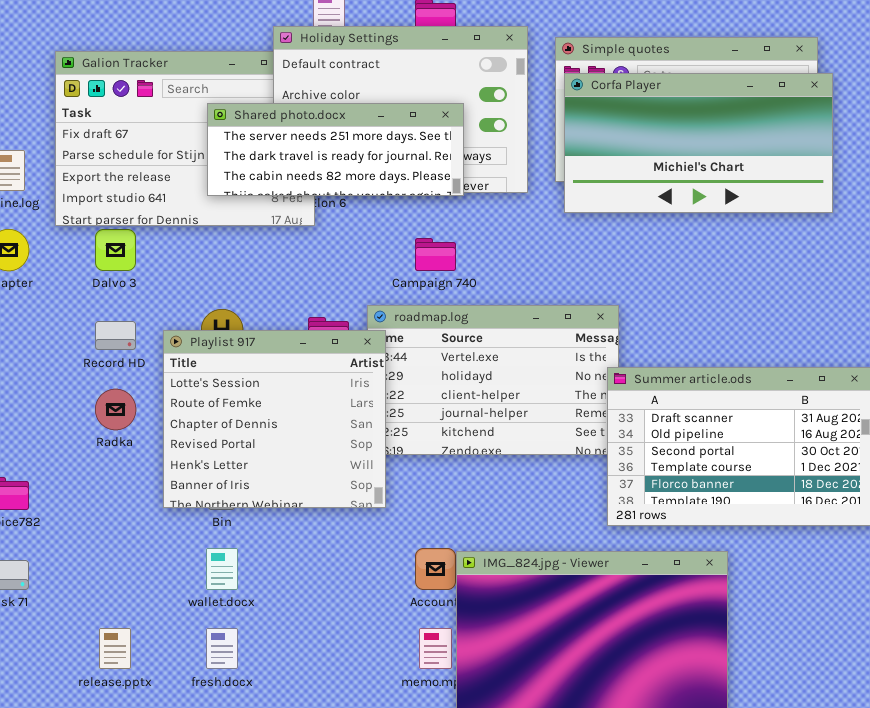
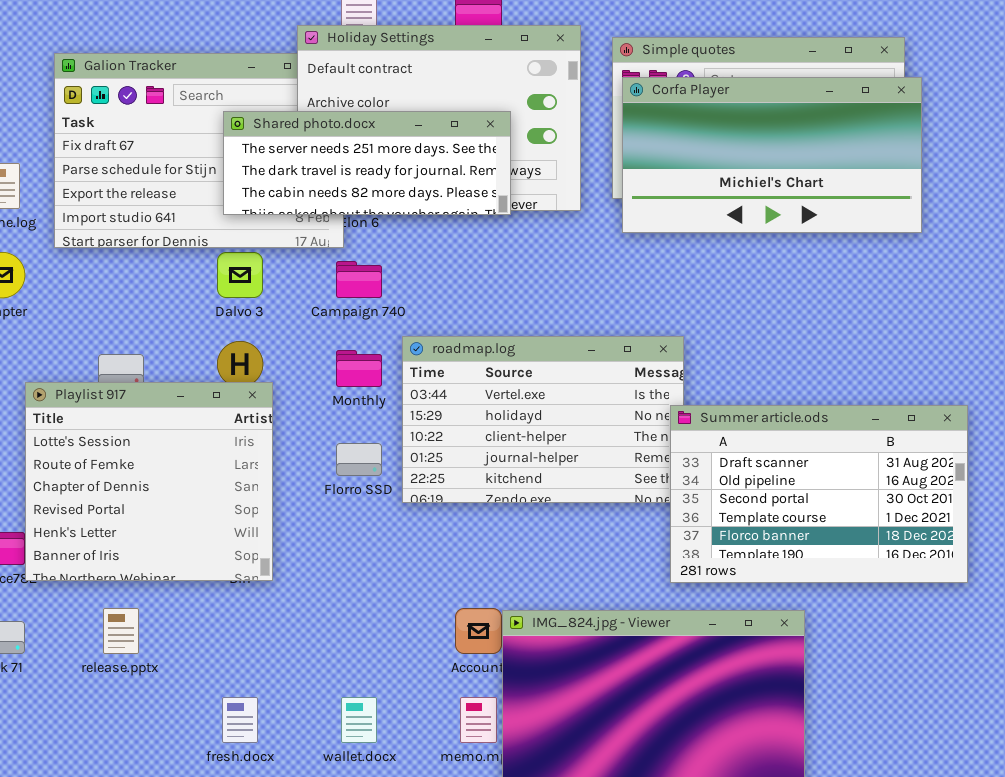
Dalvo 3: [95,229,136,271] -> [217,252,263,298], moved
Campaign 740: [415,238,456,271] -> [336,261,382,298], moved
Playlist 917: [163,330,386,508] -> [25,382,273,581], moved
wallet.docx: [206,548,238,590] -> [341,697,377,743], moved
release.pptx: [99,628,131,669] -> [103,608,139,654], moved

